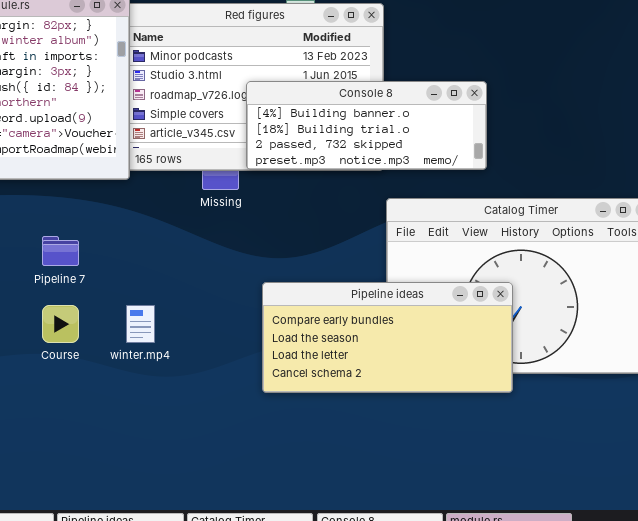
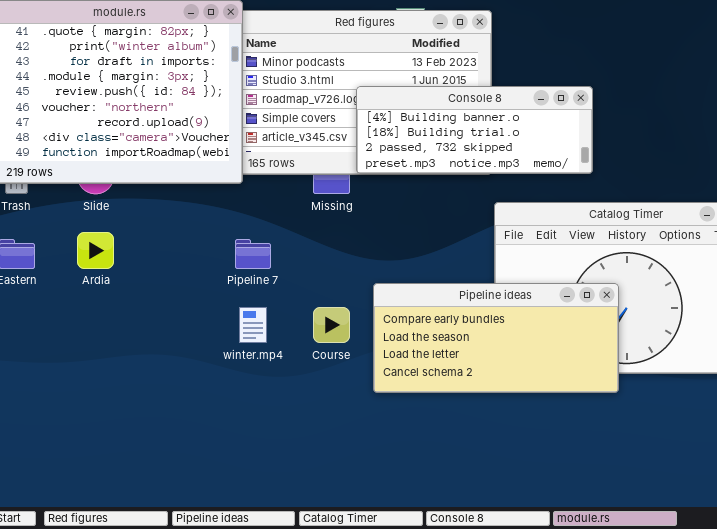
Pipeline 7: [42,236,79,266] -> [235,239,271,269], moved
Course: [42,305,79,343] -> [313,307,350,343], moved

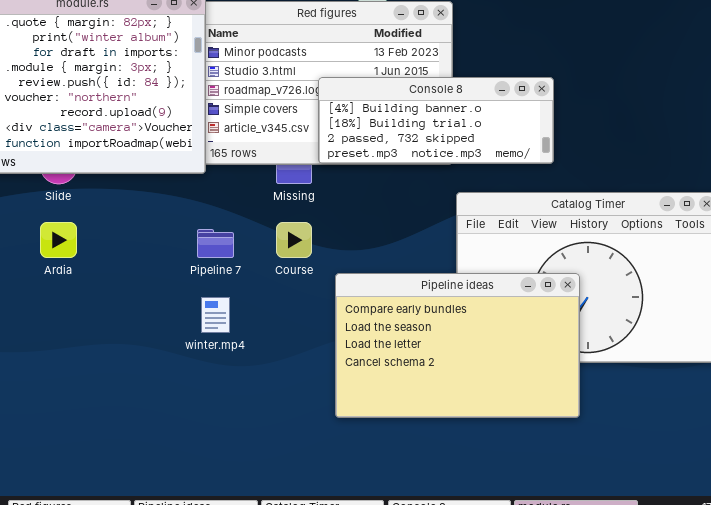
Pipeline ideas: [373,283,619,393] -> [335,273,580,418], resized
Course: [313,307,350,343] -> [276,222,312,258], moved

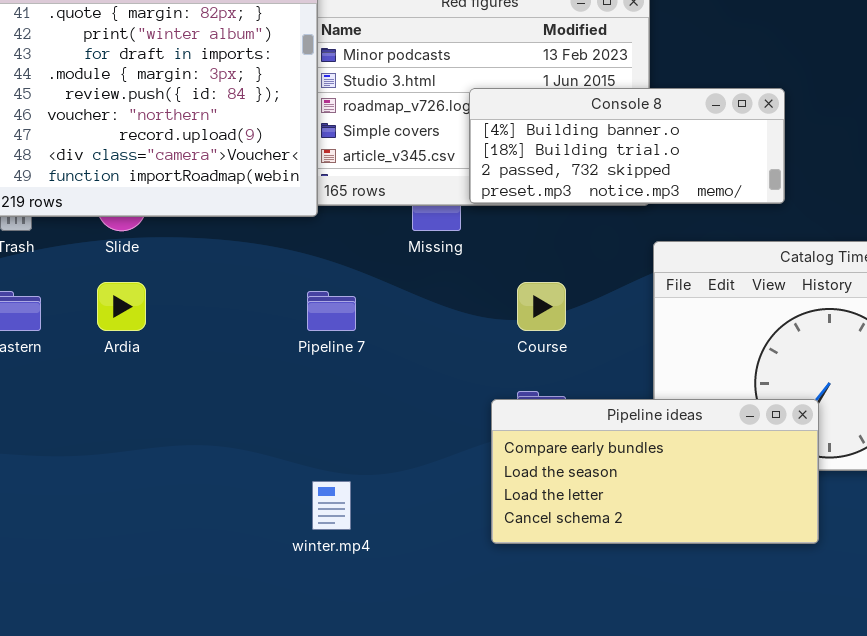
Course: [276,222,312,258] -> [517,282,566,331], moved
Pipeline ideas: [335,273,580,418] -> [491,399,819,544], resized
winter.mp4: [201,297,230,333] -> [312,481,351,530], moved

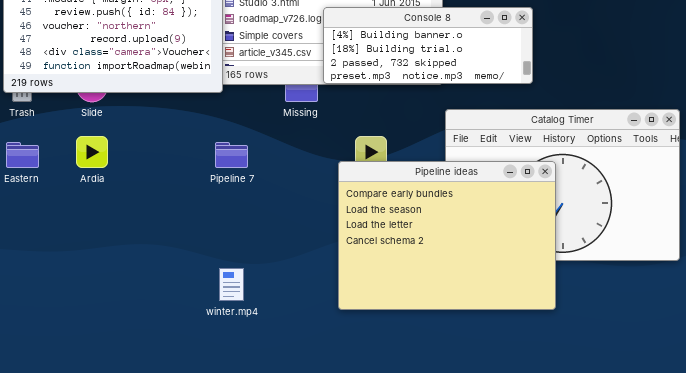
Pipeline ideas: [491,399,819,544] -> [338,161,556,310], resized

